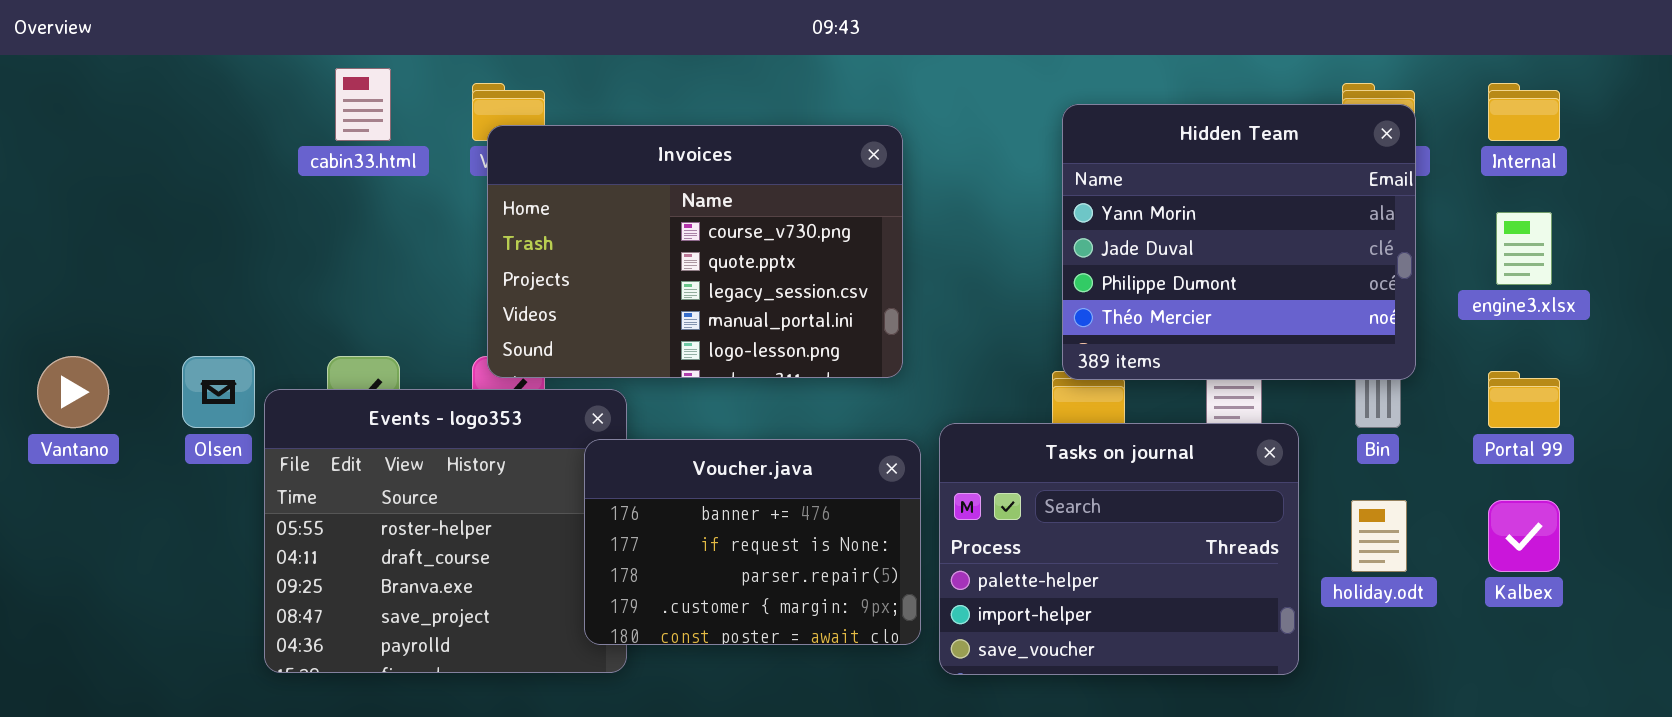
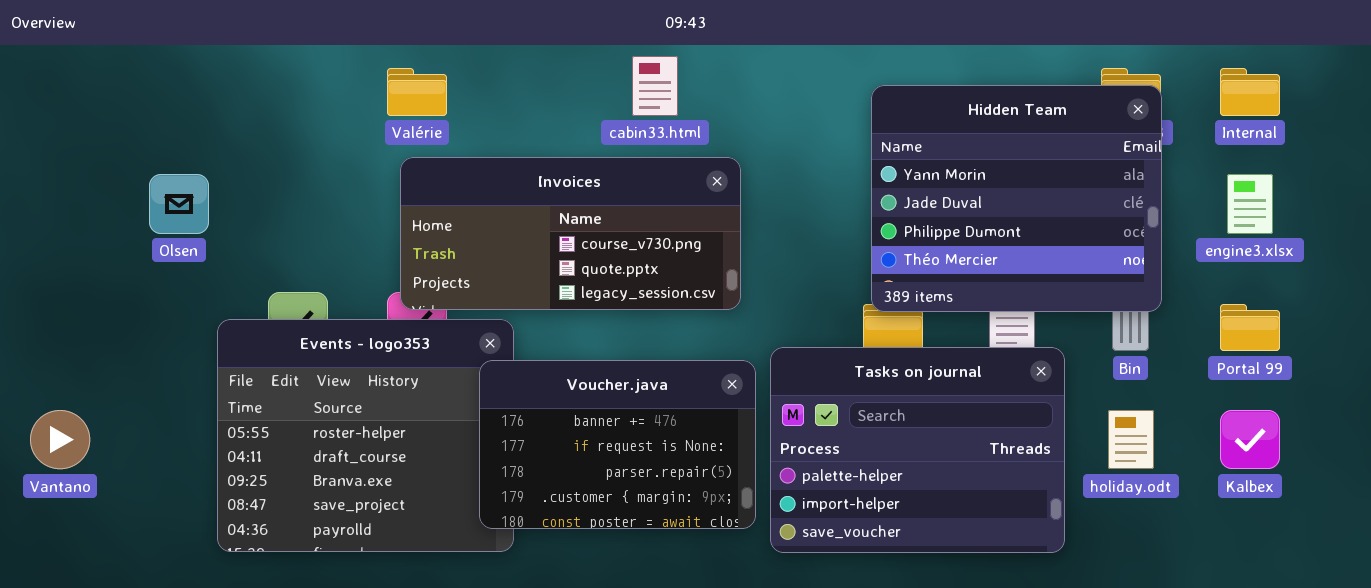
cabin33.html: [335,68,391,141] -> [632,56,678,116], moved
Invoices: [487,125,903,378] -> [400,157,741,310], resized
Vantano: [37,356,109,428] -> [30,410,90,469], moved
Olsen: [182,356,255,428] -> [149,174,209,234], moved

